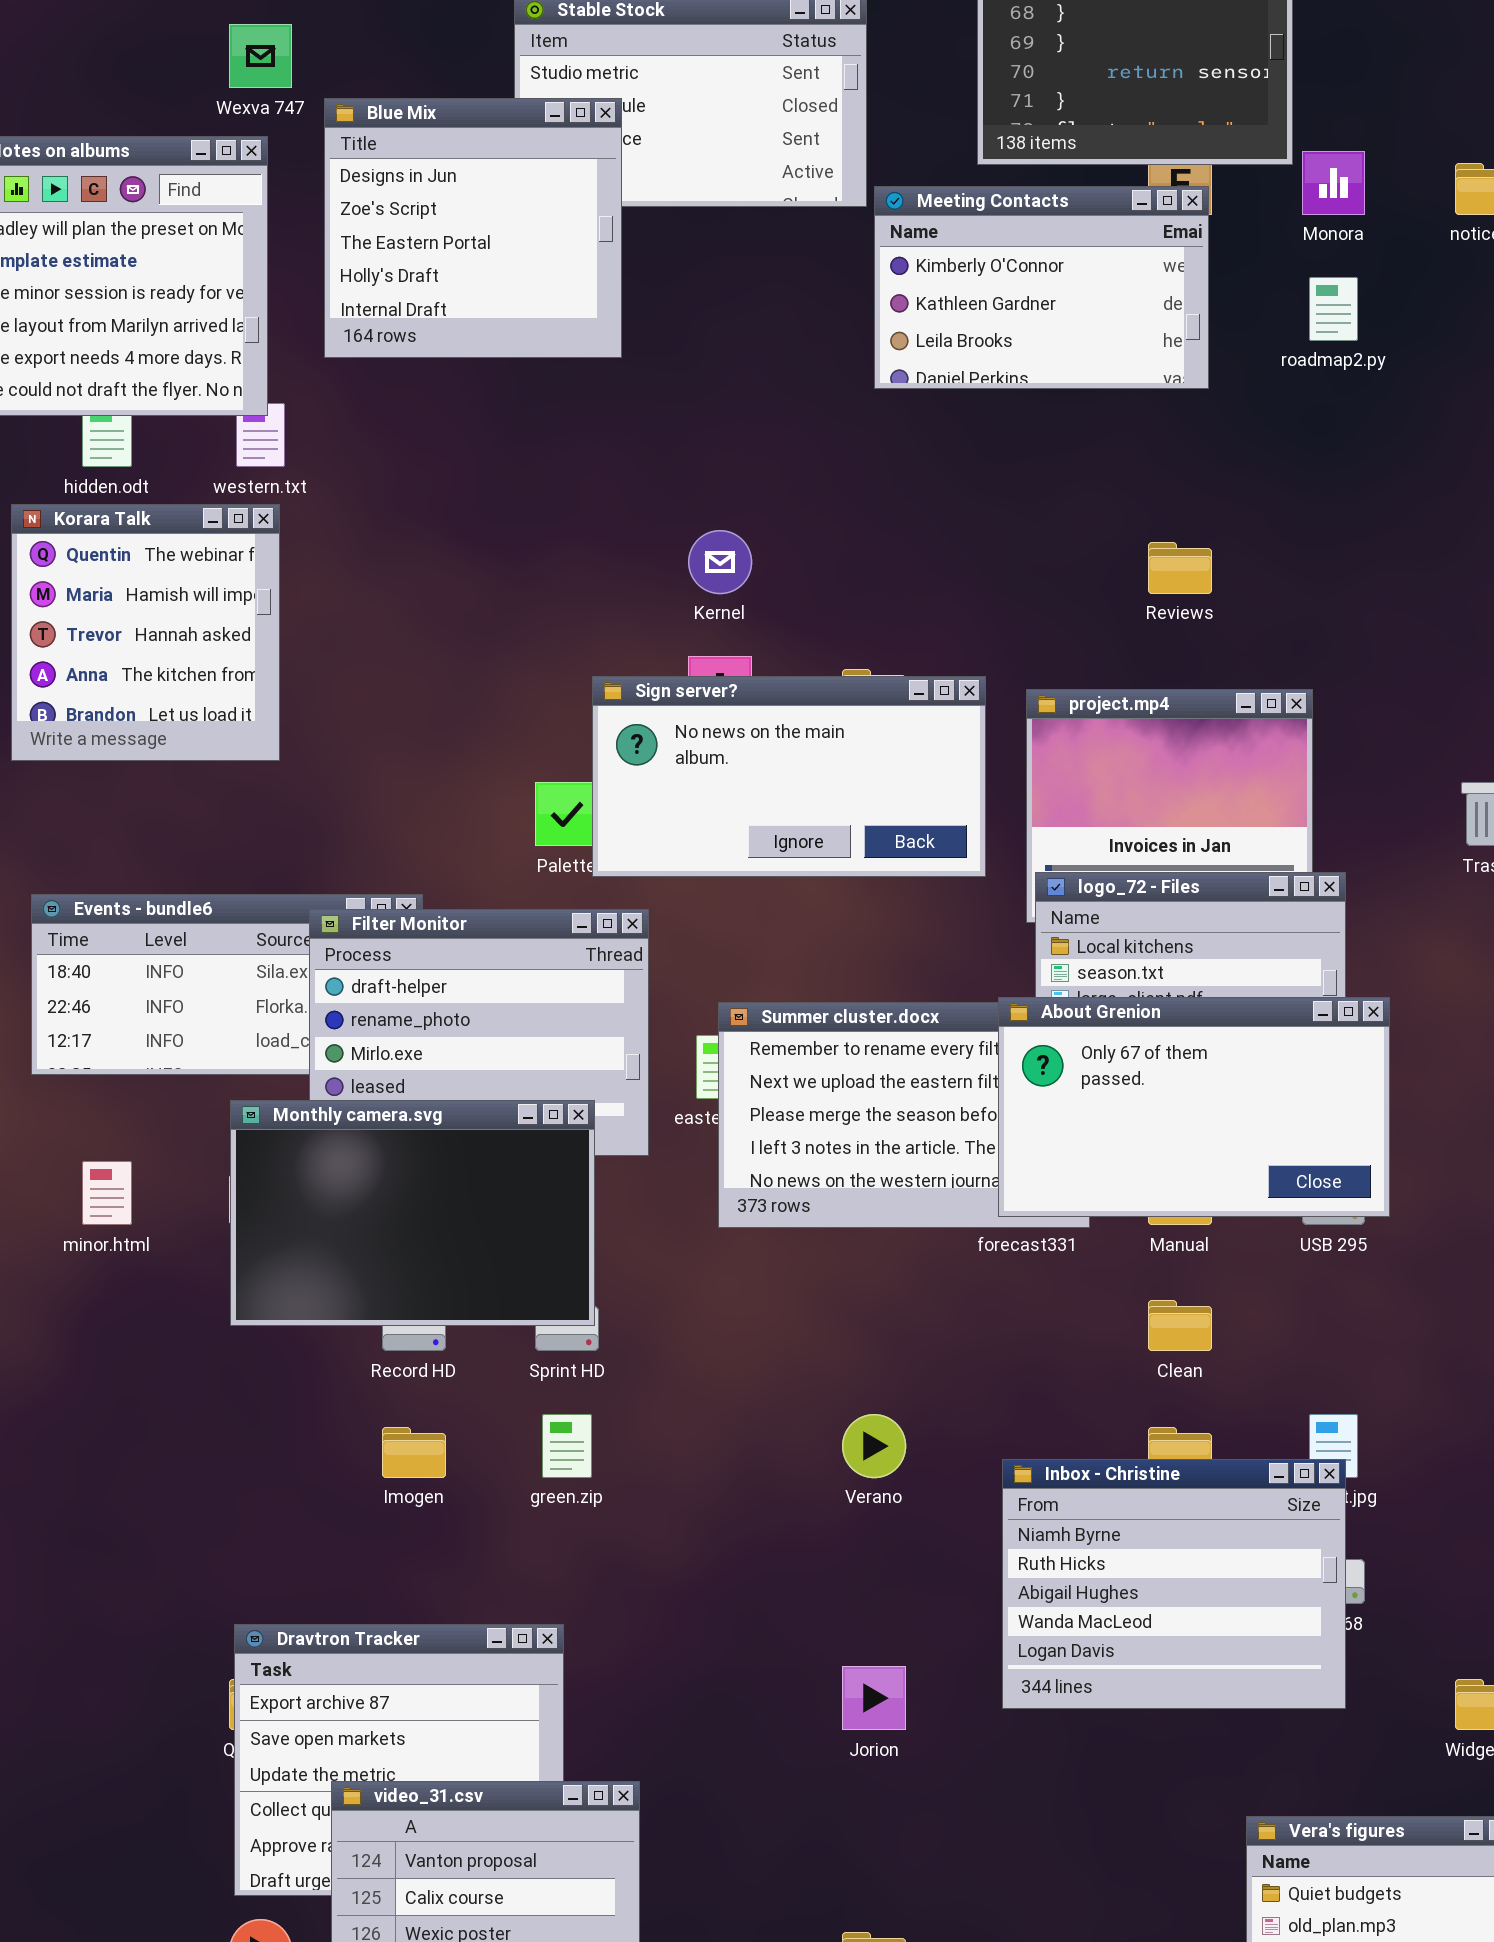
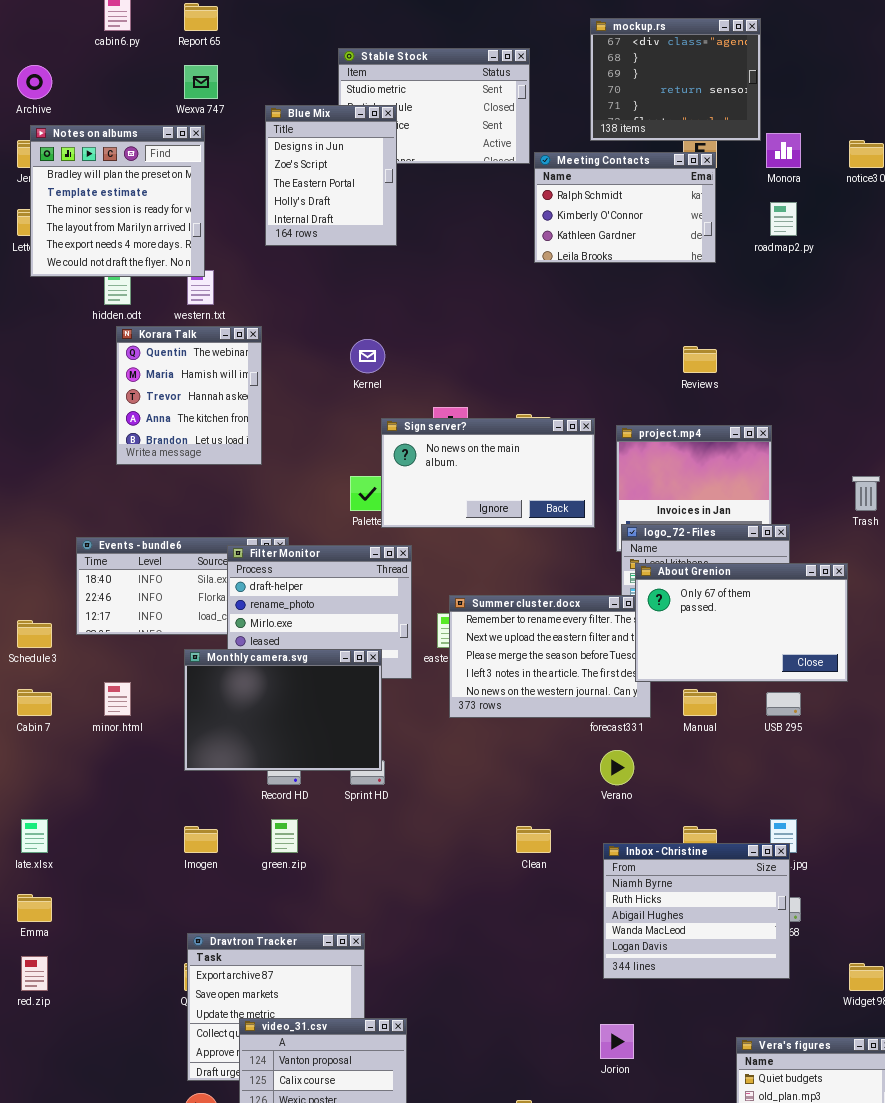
Blue Mix: [324,98,622,358] -> [265,105,397,246], resized
Meeting Contacts: [874,186,1209,389] -> [534,152,716,263], scrolled up 1 row
Korara Talk: [11,504,280,761] -> [116,326,262,465], moved
Kernel: [688,530,752,594] -> [350,339,385,373], moved
About Grenion: [998,997,1390,1217] -> [635,563,848,682], moved
Clean: [1148,1300,1212,1351] -> [516,826,551,853], moved
green.zip: [542,1414,592,1478] -> [271,819,298,853], moved
Verano: [842,1414,906,1478] -> [600,750,634,785], moved
Imogen: [382,1427,446,1478] -> [184,826,218,853], moved
Jorion: [842,1666,906,1730] -> [600,1024,634,1059], moved

